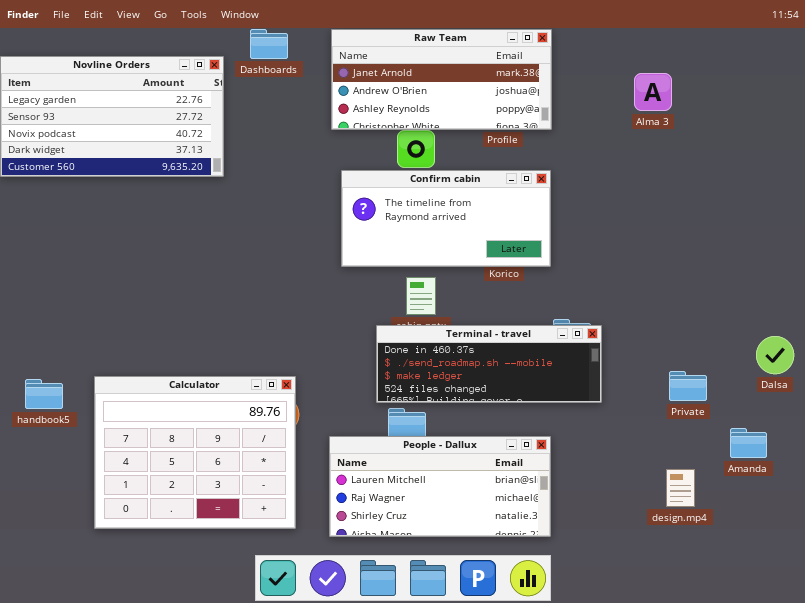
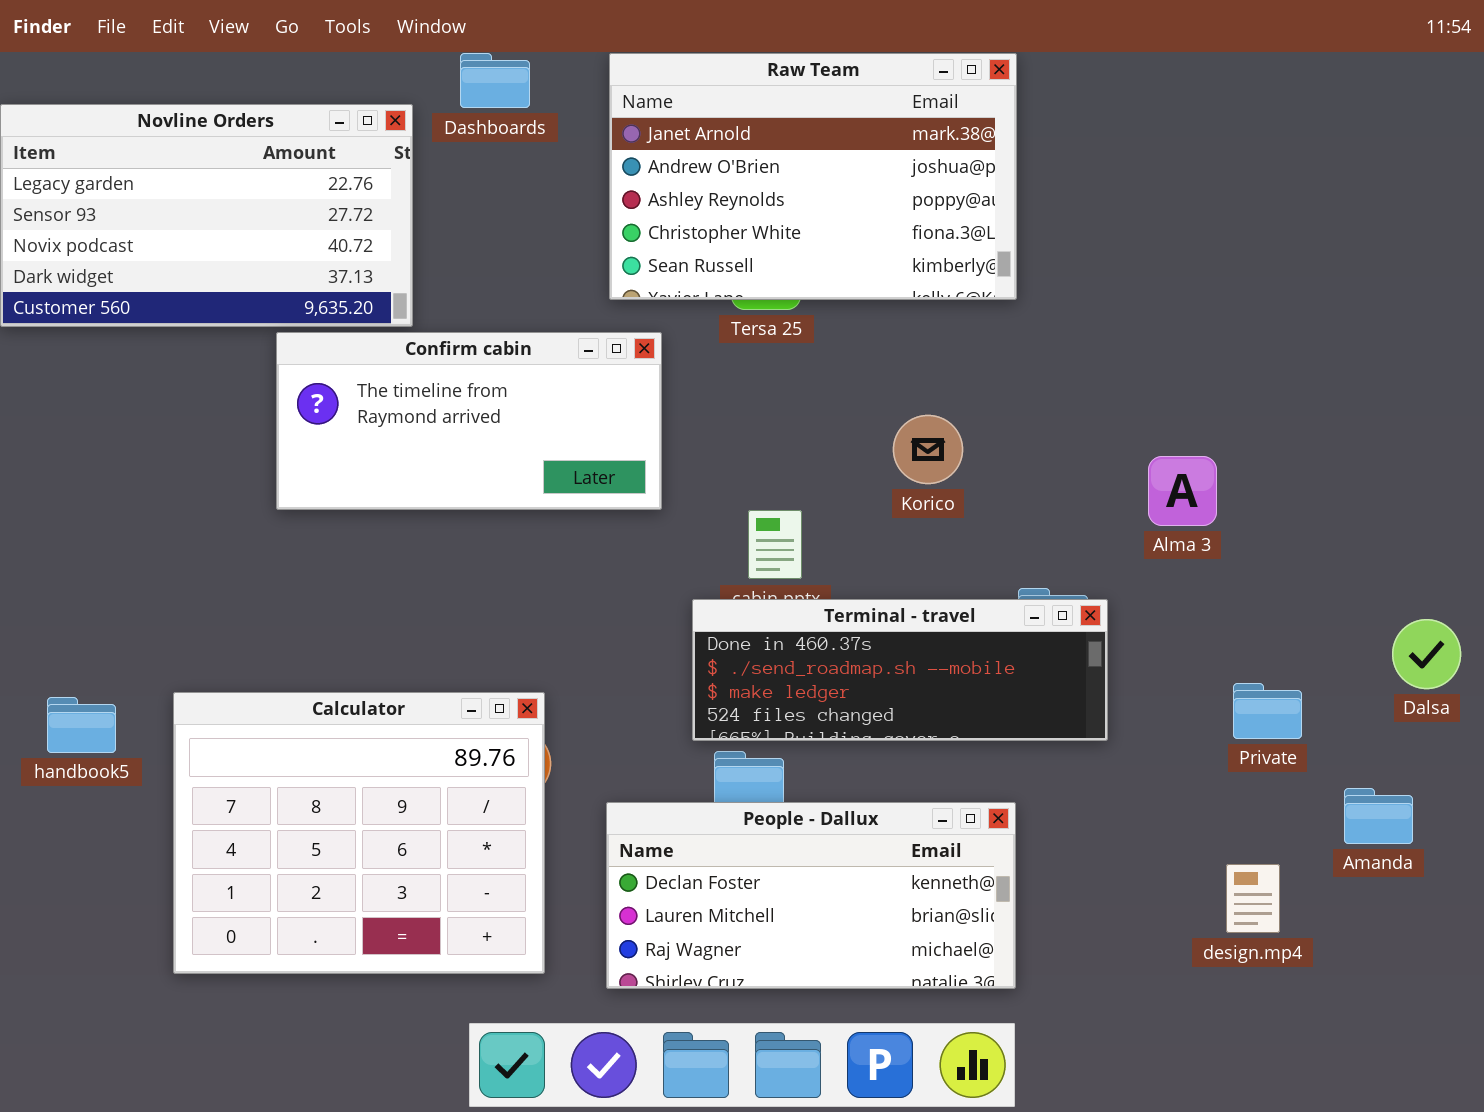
Raw Team: [331,29,552,130] -> [609,53,1017,300], resized
Alma 3: [634,73,672,111] -> [1148,456,1217,526], moved
Confirm cabin: [341,170,551,267] -> [276,332,662,510], moved
People - Dallux: [329,436,551,537] -> [606,802,1016,989], scrolled up 1 row

